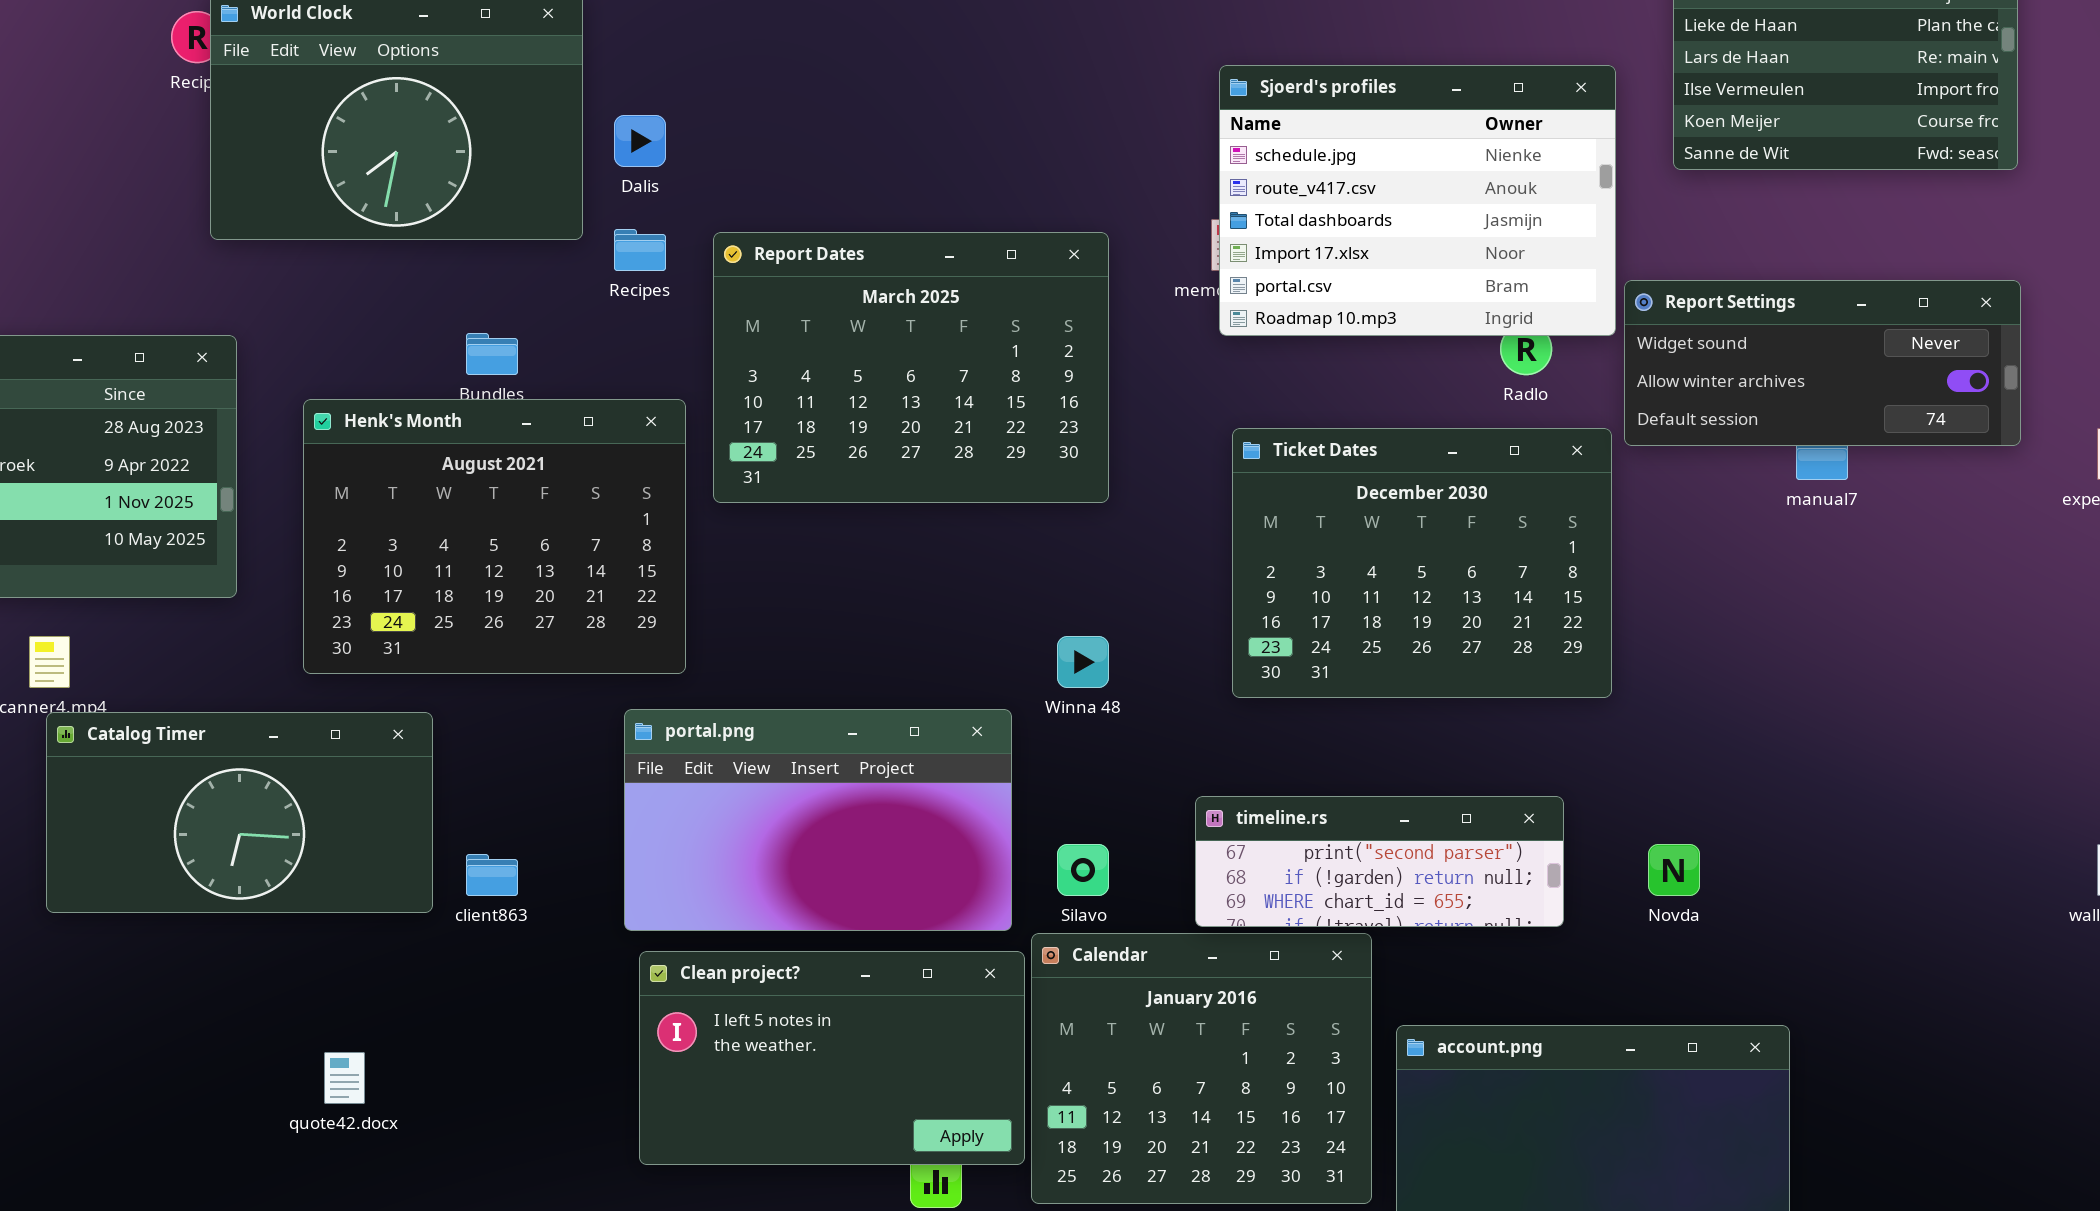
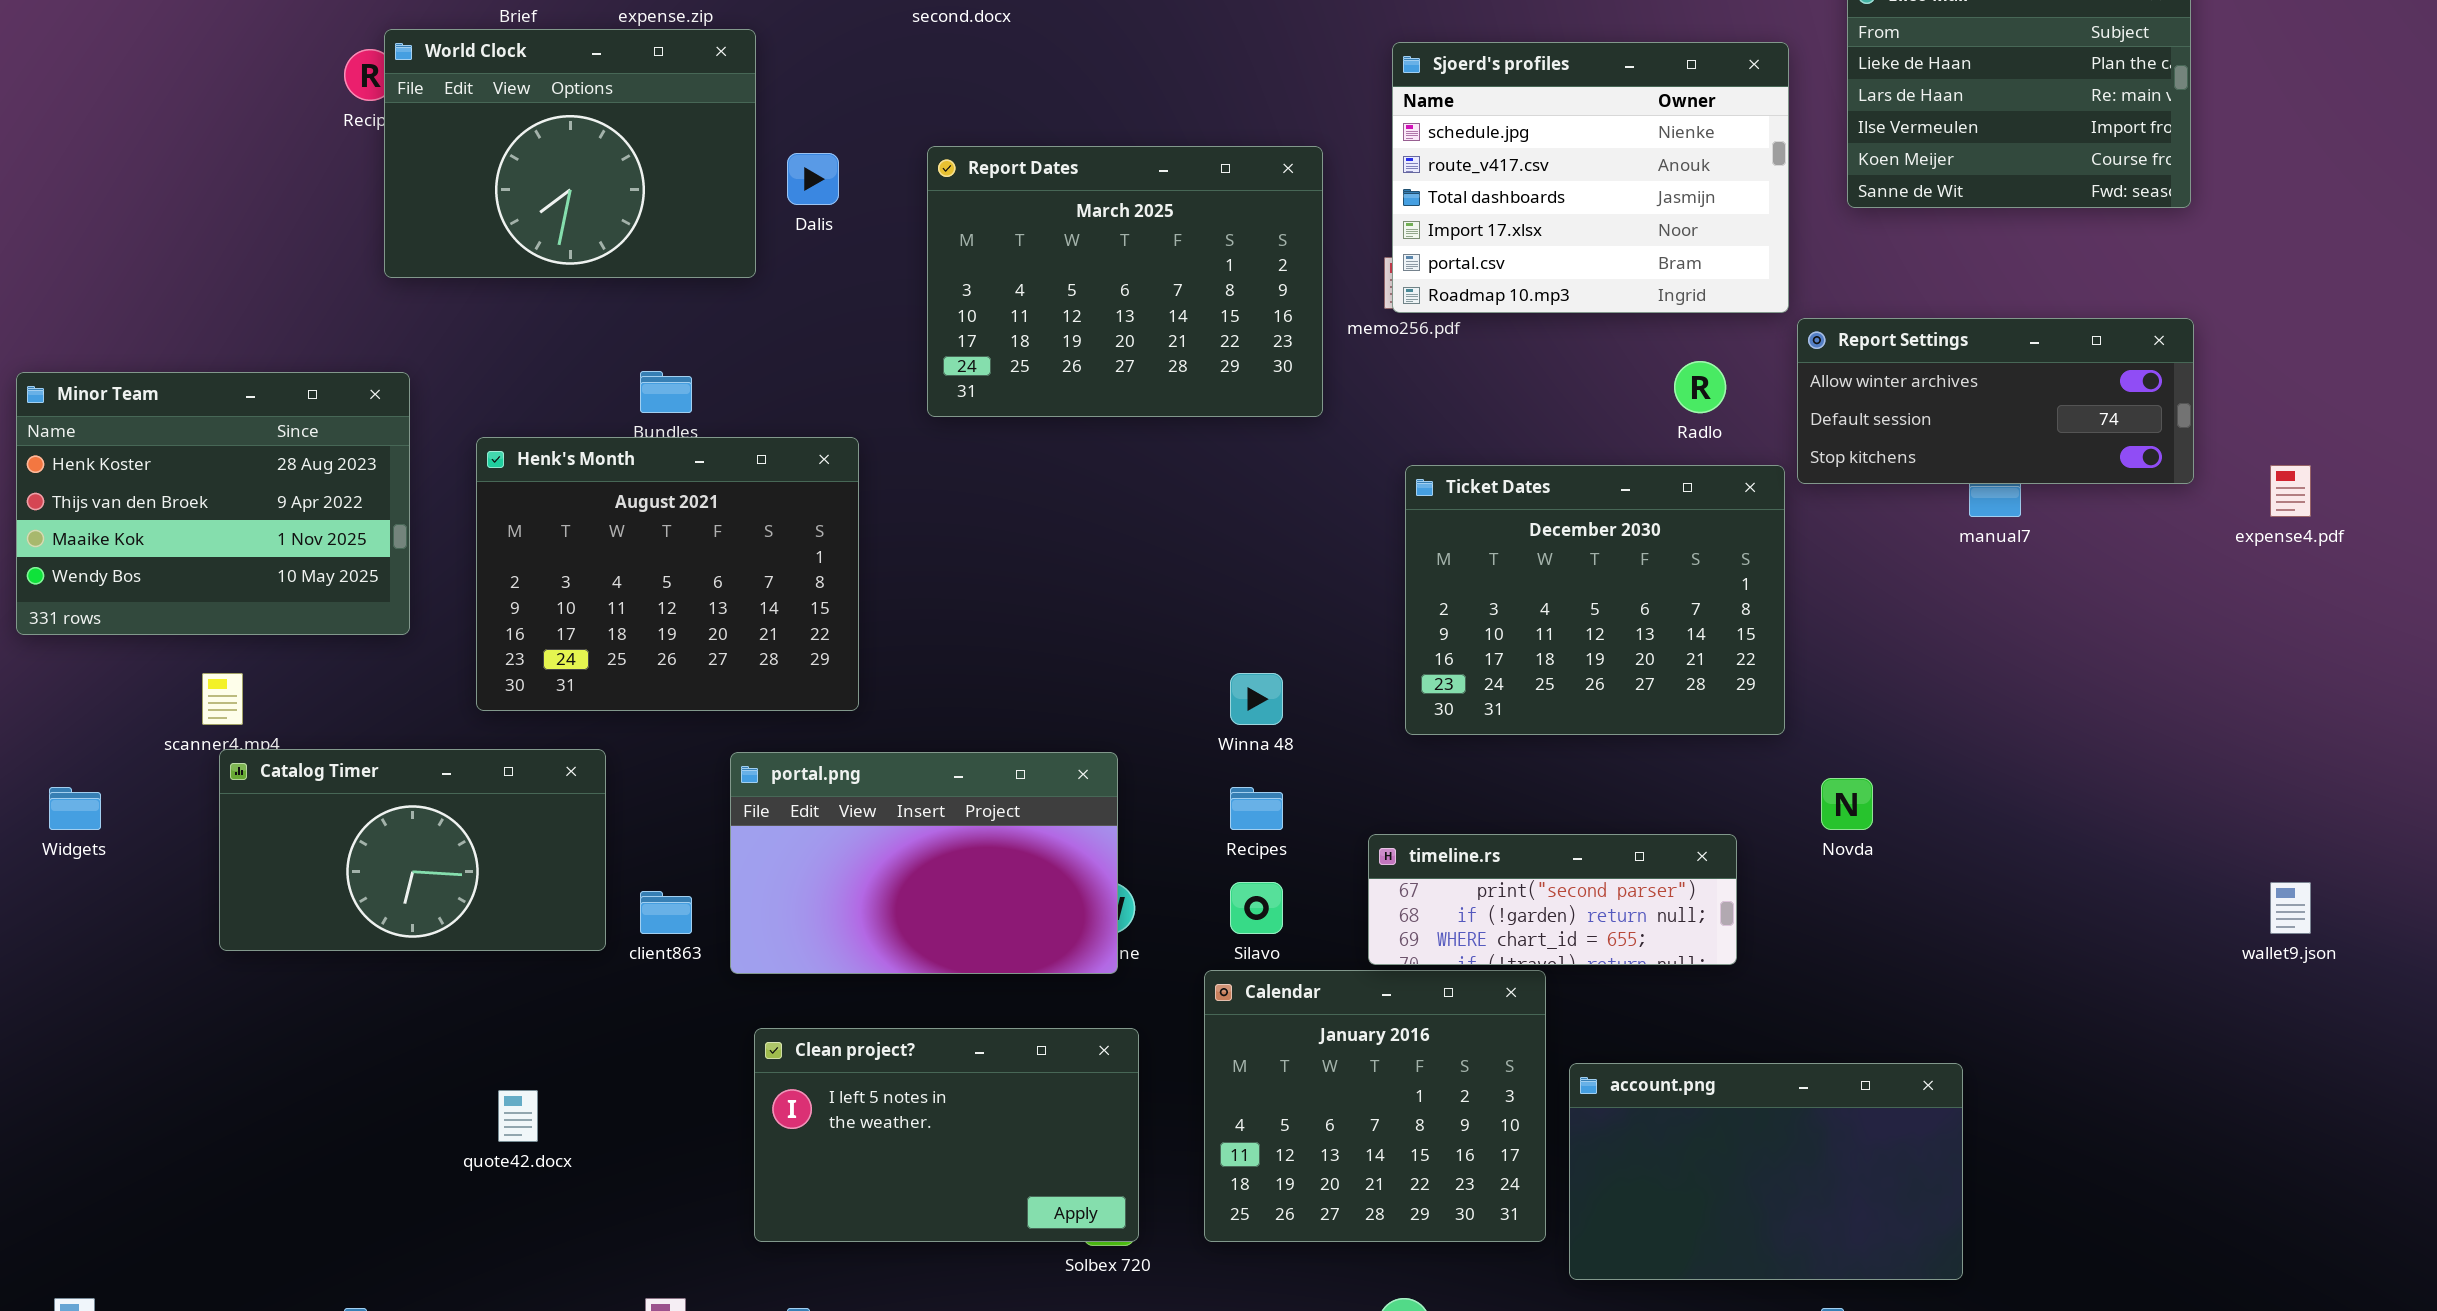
Sjoerd's profiles: [1219,65,1616,336] -> [1392,42,1789,313], moved
Recipes: [614,229,666,271] -> [1230,787,1283,830], moved
Report Dates: [713,232,1109,503] -> [927,146,1323,417], moved
Report Settings: [1624,280,2021,446] -> [1797,318,2194,484], scrolled down 1 row
portal.png: [624,709,1012,931] -> [730,752,1118,974], moved
Novda: [1648,844,1700,896] -> [1821,778,1873,830], moved
Clean project?: [639,951,1025,1165] -> [754,1028,1139,1242], moved

